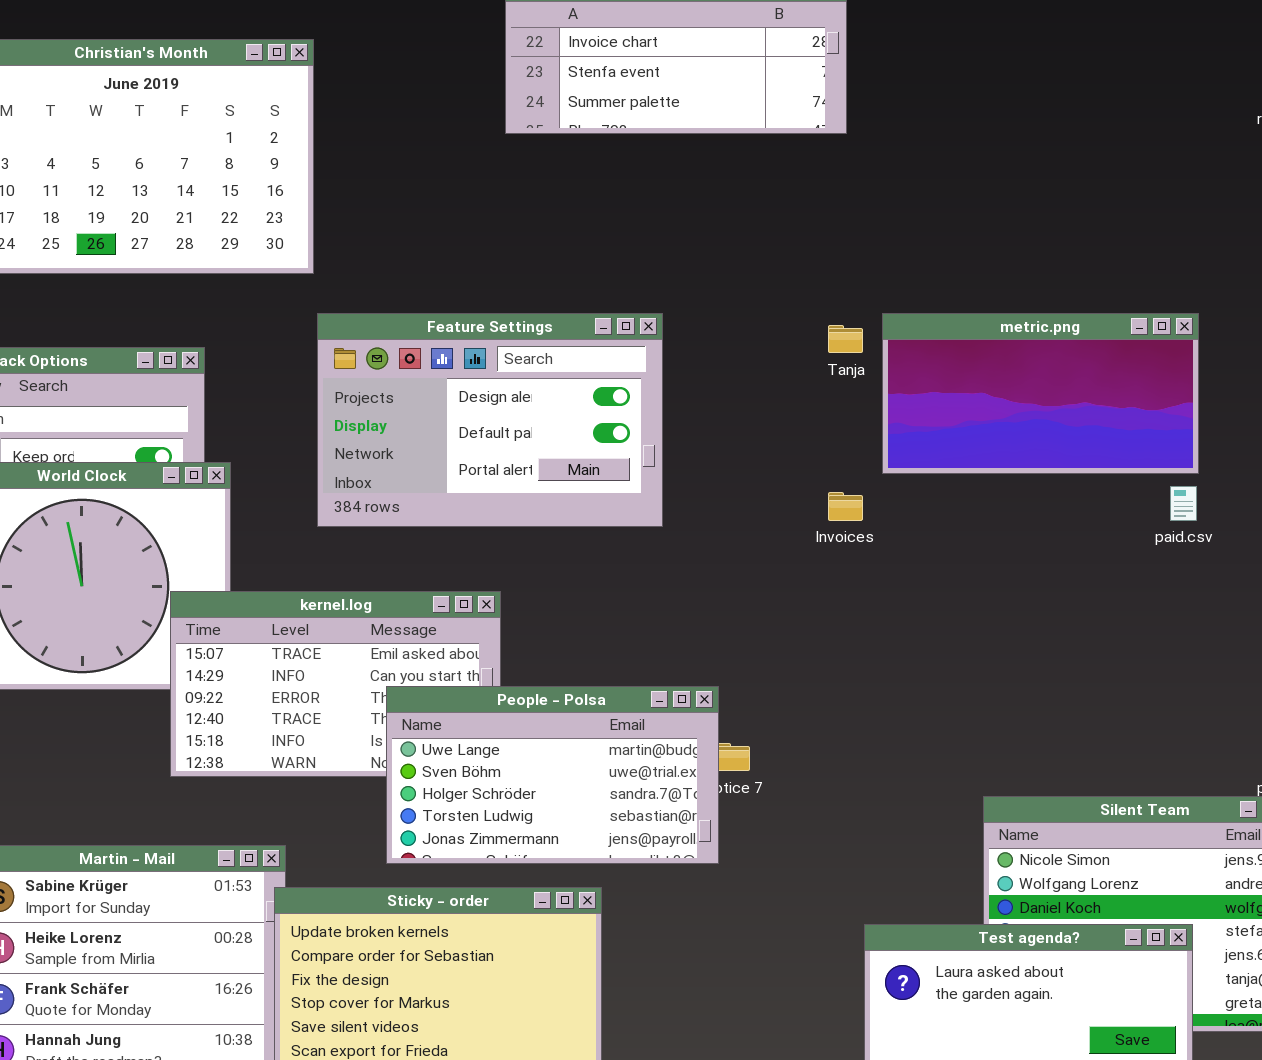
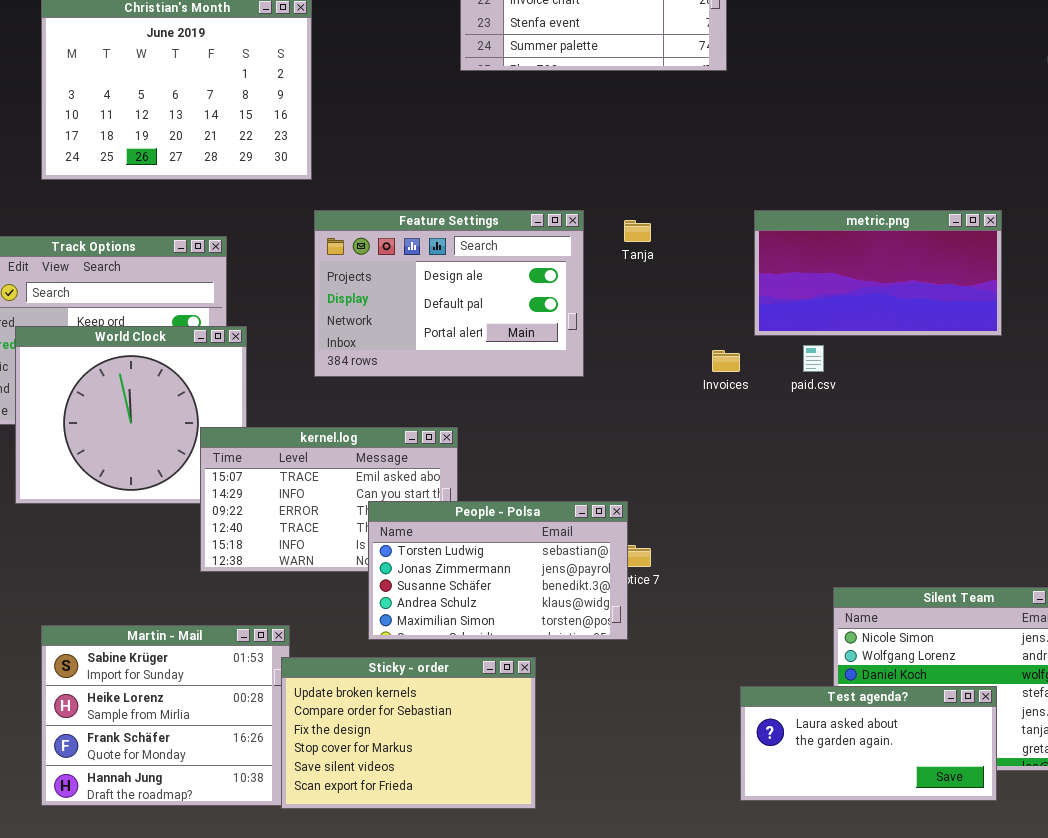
Tanja: [828,325,863,353] -> [624,220,651,242], moved
paid.csv: [1170,486,1197,521] -> [803,345,824,372], moved
People - Polsa: [386,686,719,864] -> [368,501,628,640], scrolled down 3 rows

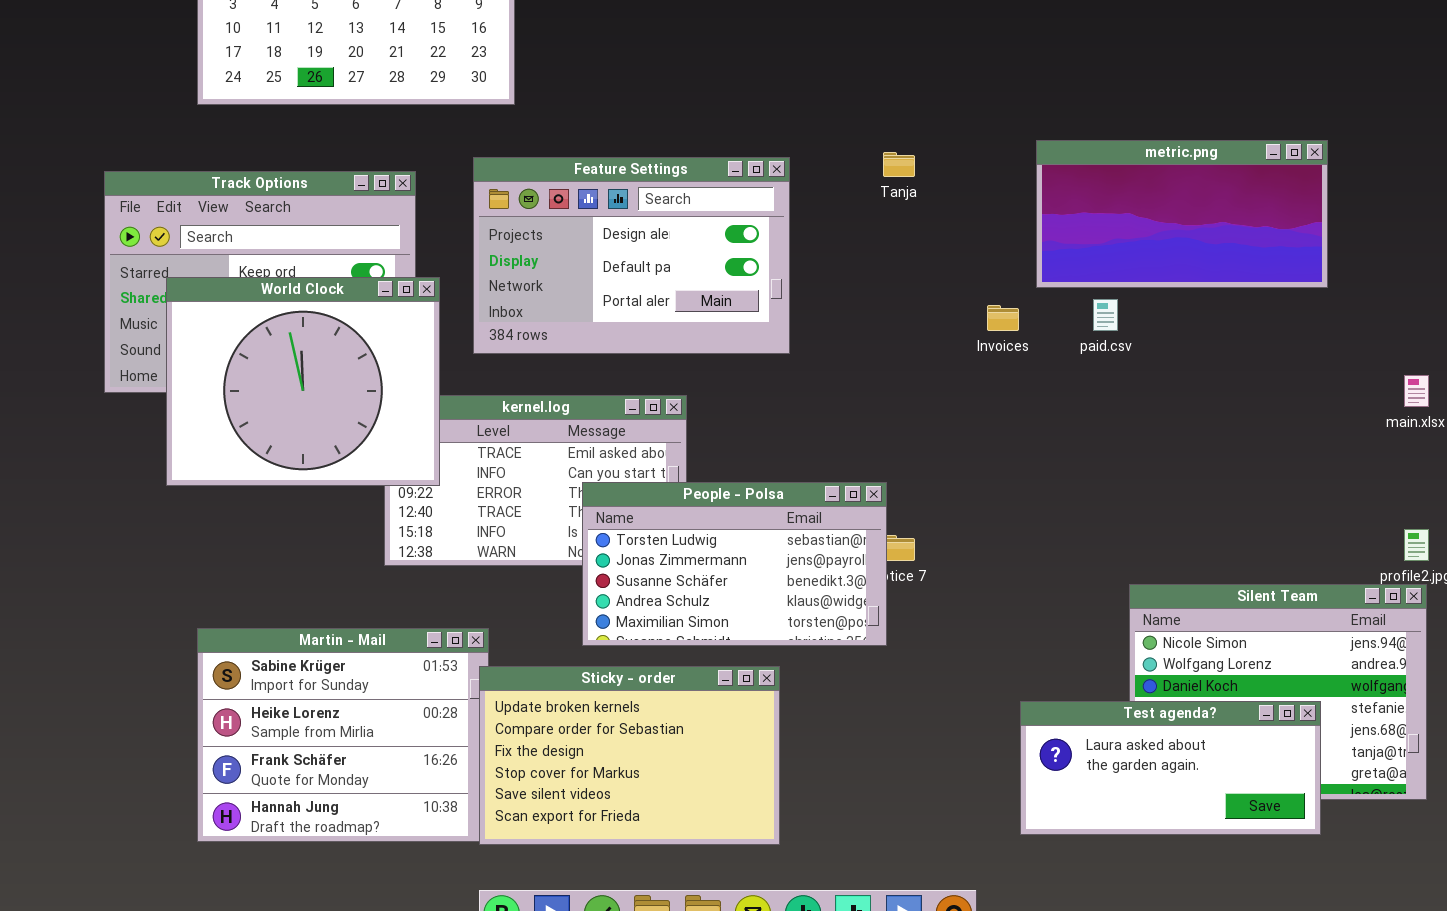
Feature Settings: [314,210,584,377] -> [473,157,790,354], moved
World Clock: [15,326,247,504] -> [166,277,440,486], raised

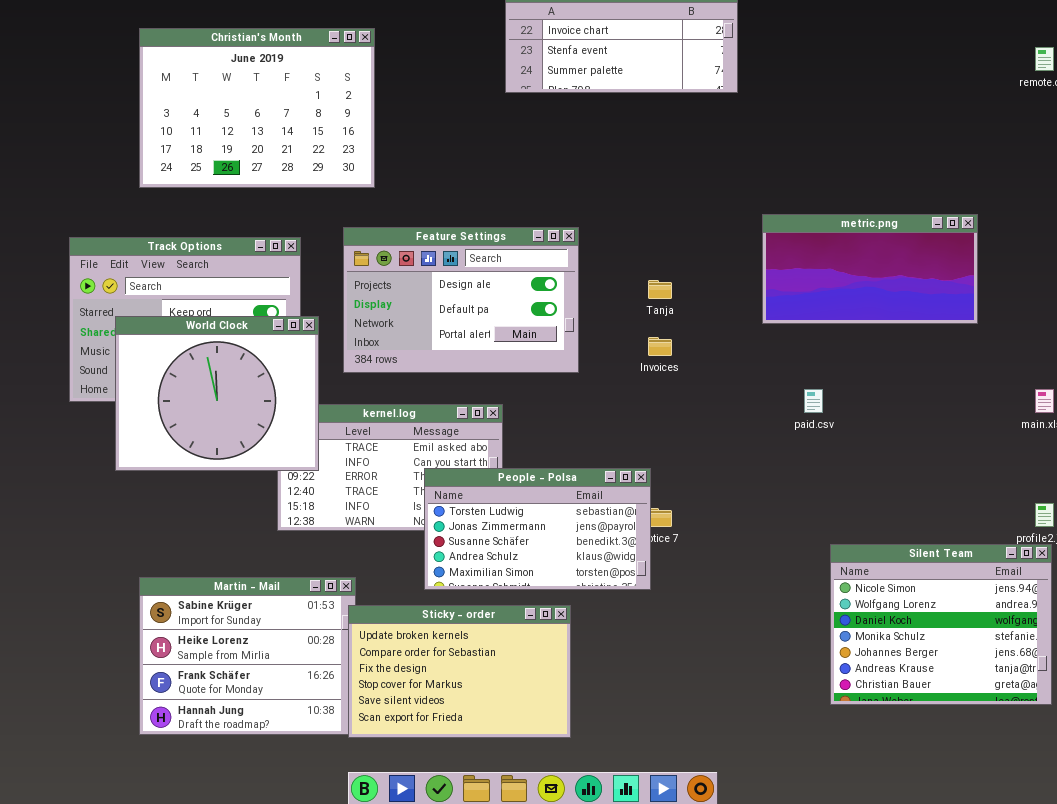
Tanja: [883,152,915,177] -> [648,280,672,299], moved
paid.csv: [1093,299,1118,331] -> [804,389,823,413], moved
Invoices: [987,305,1019,331] -> [648,337,672,356], moved
Test agenda?: [1020,701,1321,835] -> none, closed

